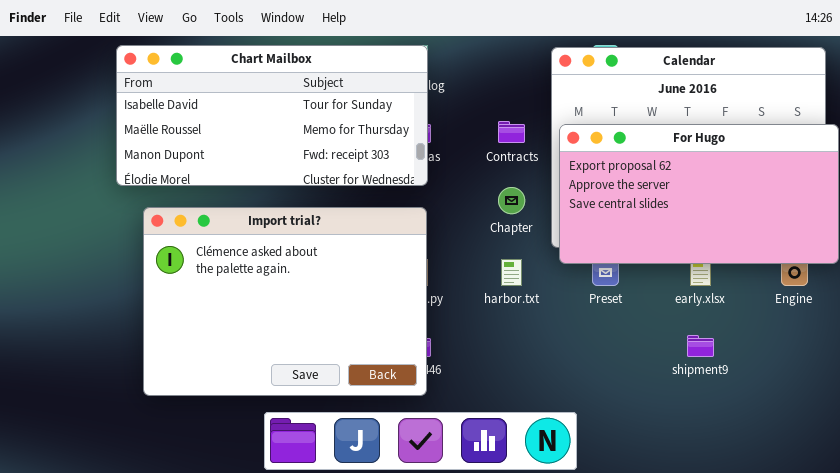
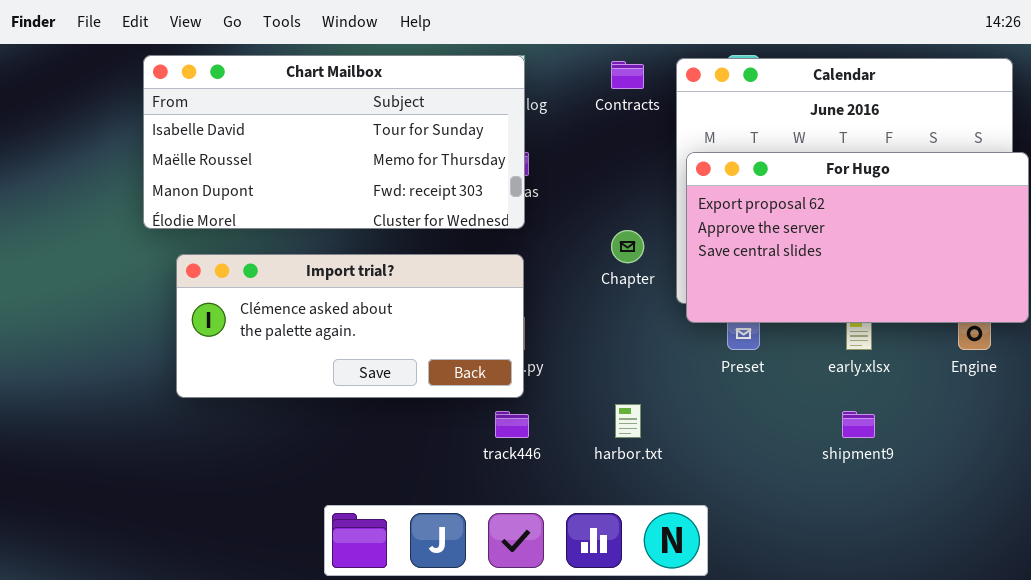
Contracts: [498,121,525,143] -> [611,61,644,89], moved
Import trial?: [143,207,427,396] -> [176,254,524,398], resized
harbor.txt: [501,259,522,286] -> [615,404,641,438], moved

